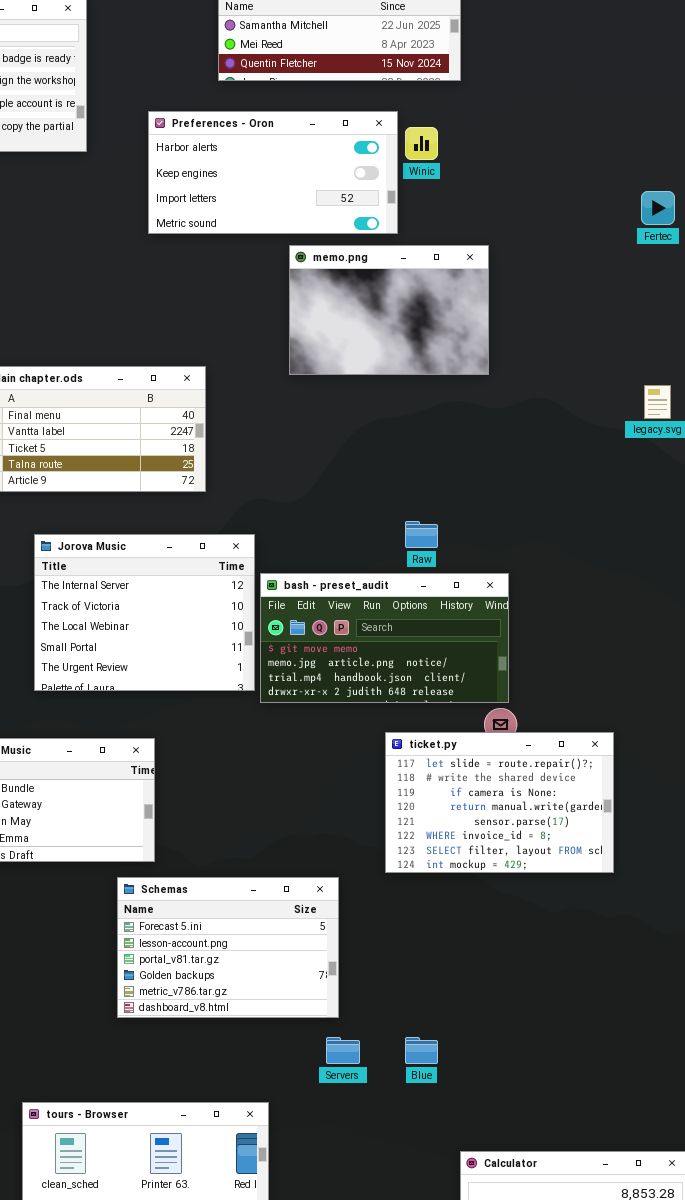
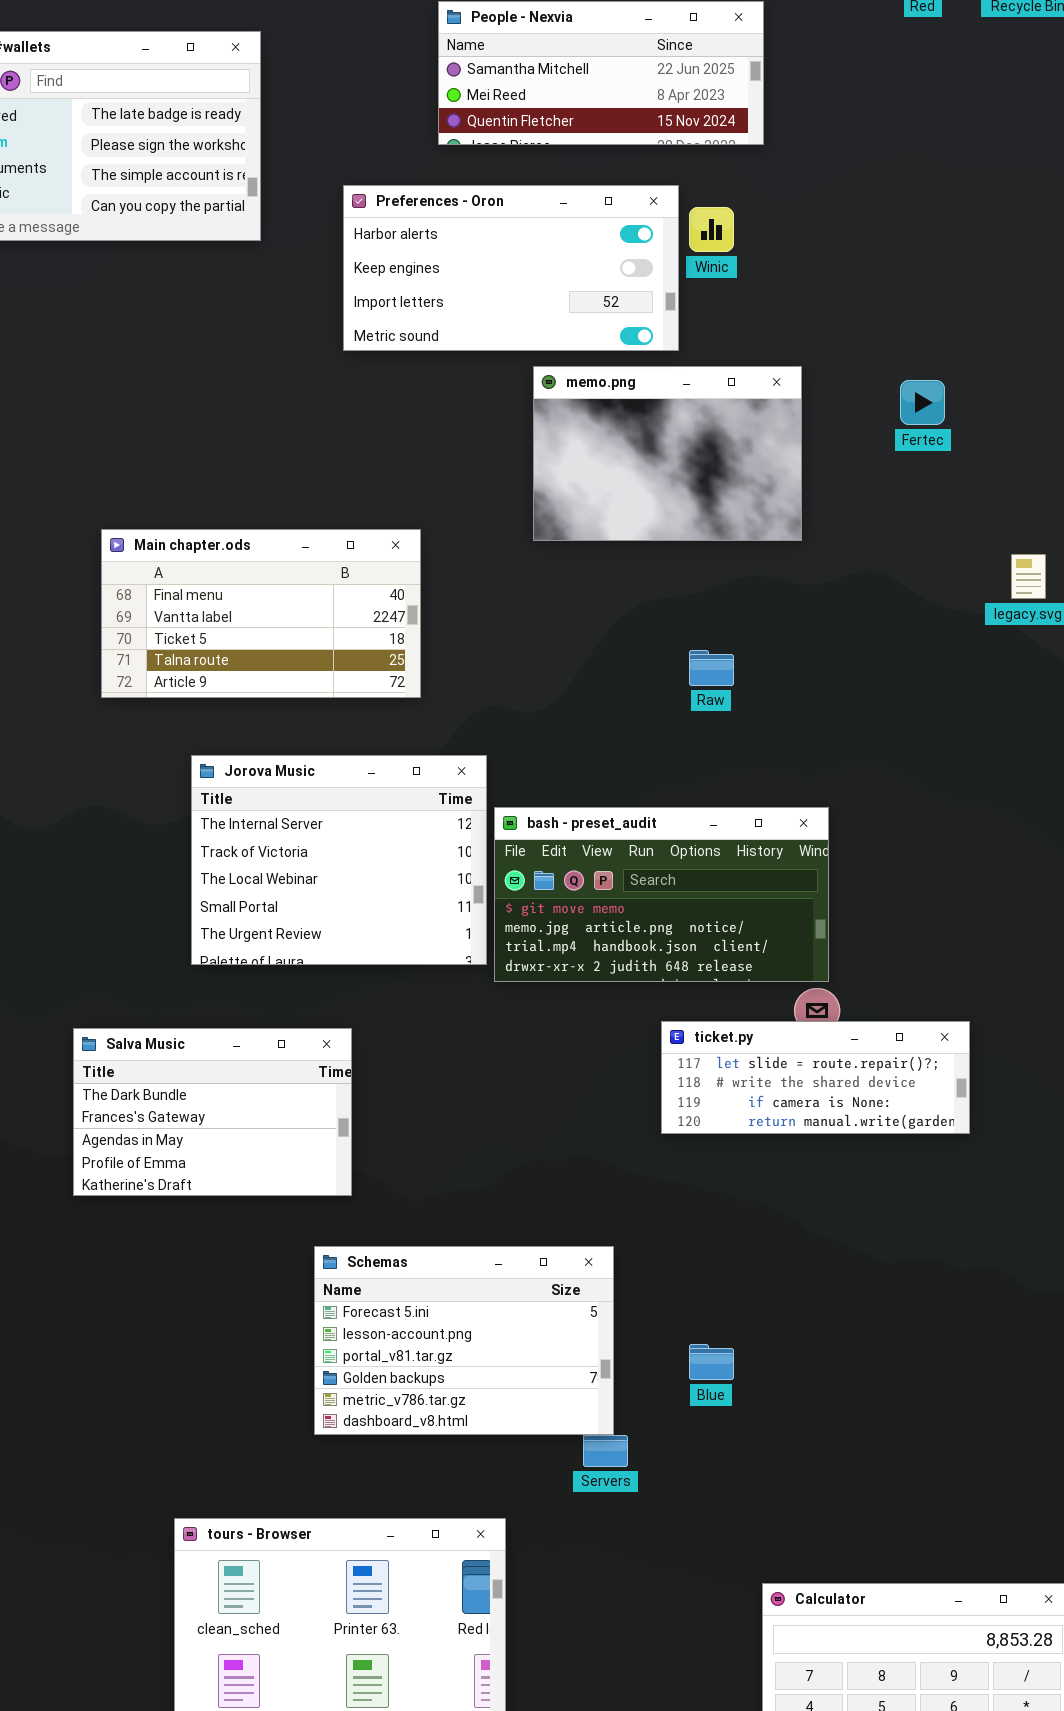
Fertec: [641,191,675,225] -> [900,380,945,425], moved
Raw: [405,521,438,548] -> [689,650,734,686], moved
ticket.py: [385,732,614,873] -> [661,1021,970,1134], resized
Schemas: [117,877,339,1018] -> [314,1246,614,1435], moved
Blue: [405,1037,438,1064] -> [689,1344,734,1380], moved

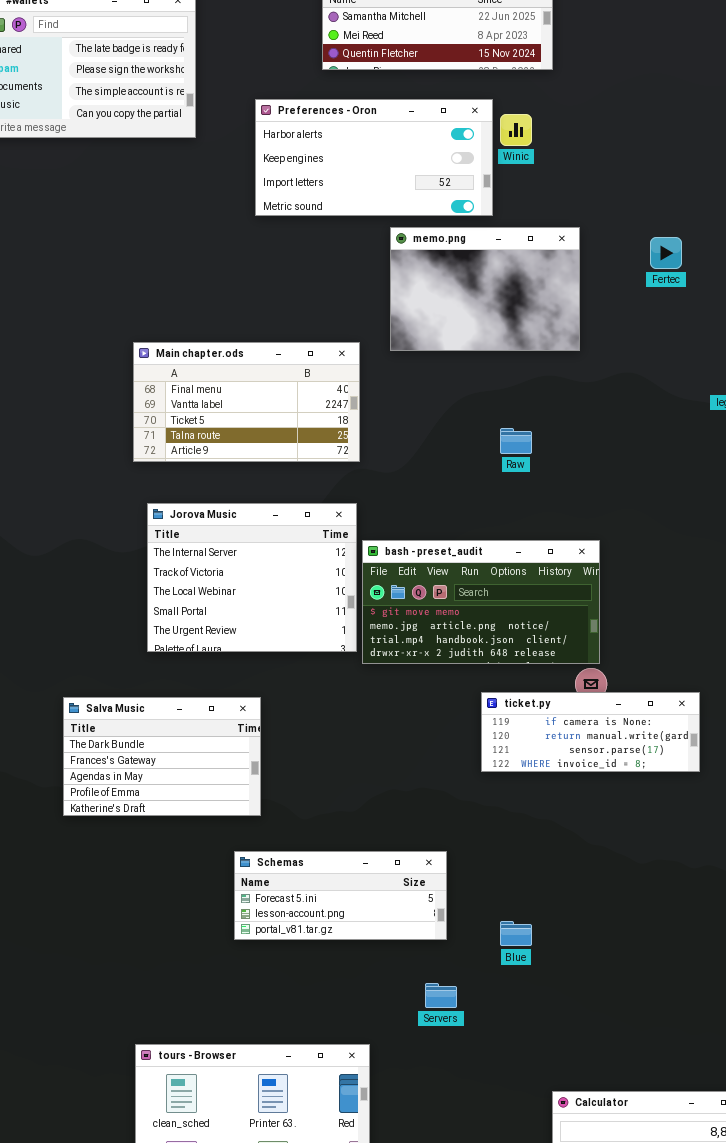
Main chapter.ods: [101,529,421,698] -> [133,342,360,462], moved
ticket.py: [661,1021,970,1134] -> [481,692,700,772], scrolled down 2 rows
Schemas: [314,1246,614,1435] -> [234,851,447,940], resized

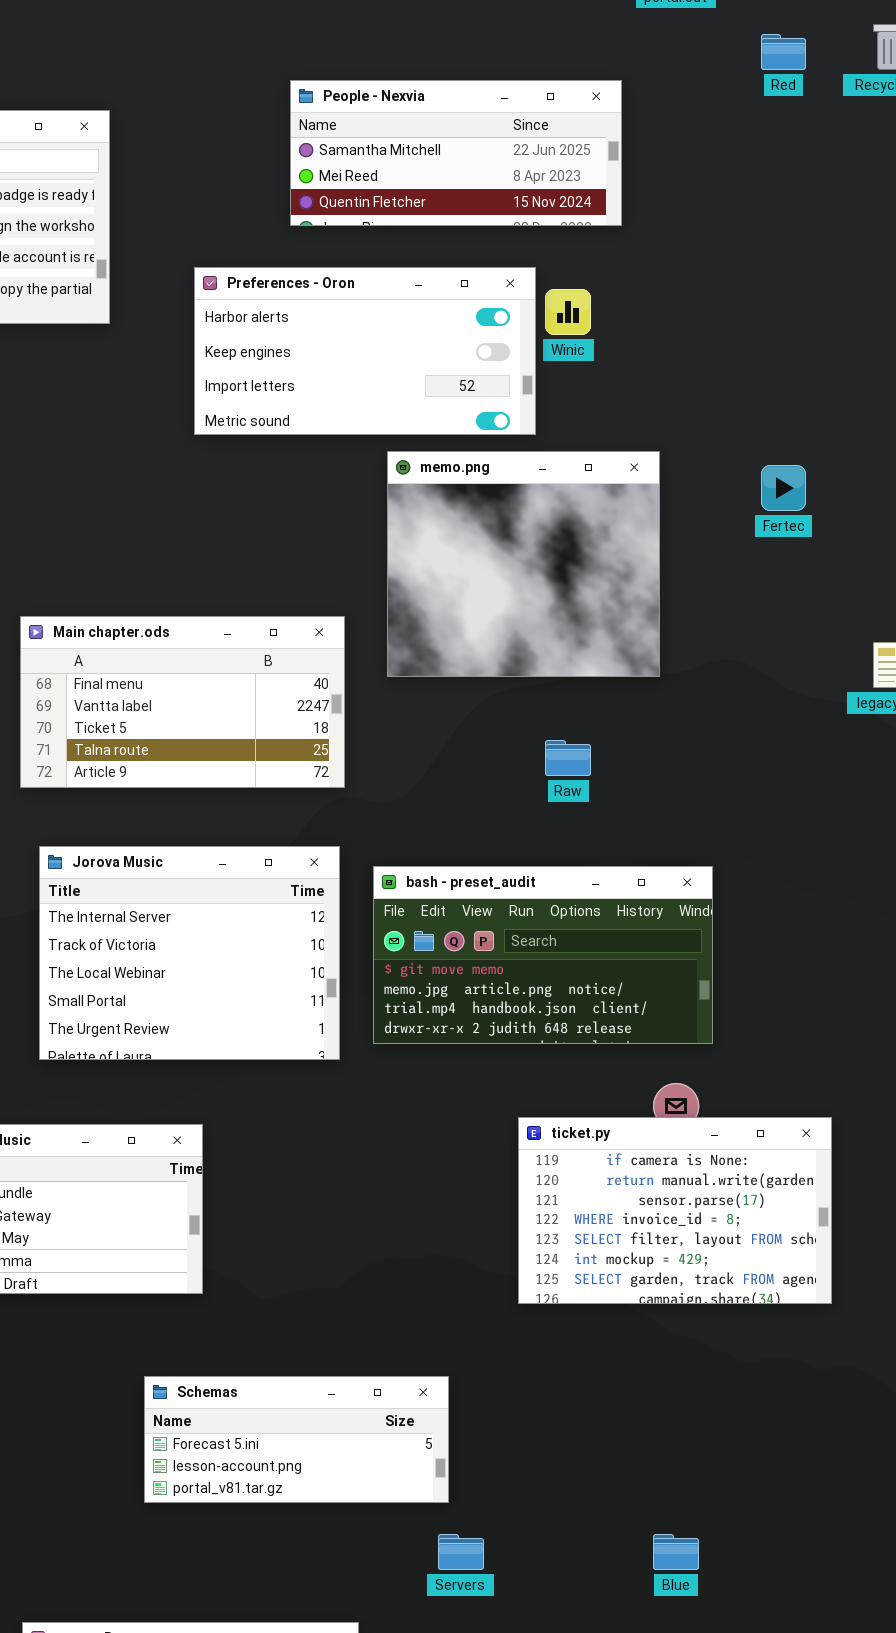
memo.png: [390,227,580,351] -> [387,451,660,677], resized
bash - preset_audit: [362,540,600,664] -> [373,866,713,1044], moved
ticket.py: [481,692,700,772] -> [518,1117,832,1304], resized
Schemas: [234,851,447,940] -> [144,1376,449,1503], moved
Blue: [500,921,532,946] -> [653,1534,699,1570], moved

